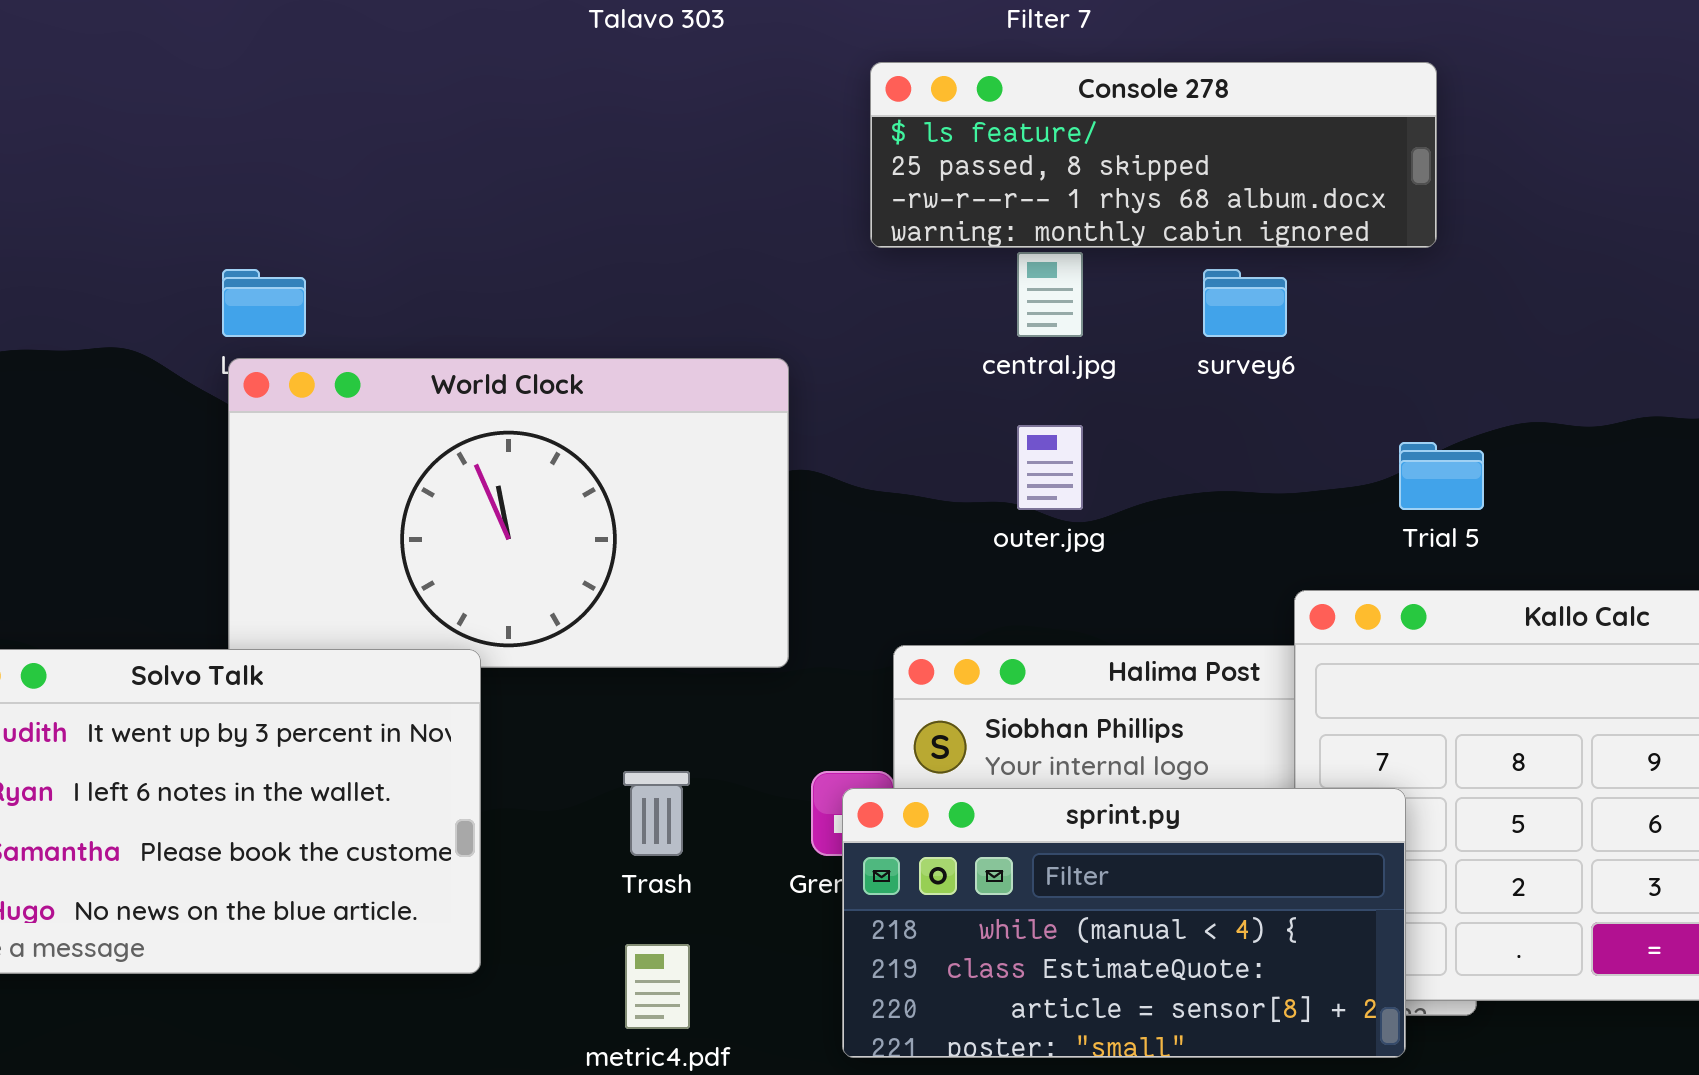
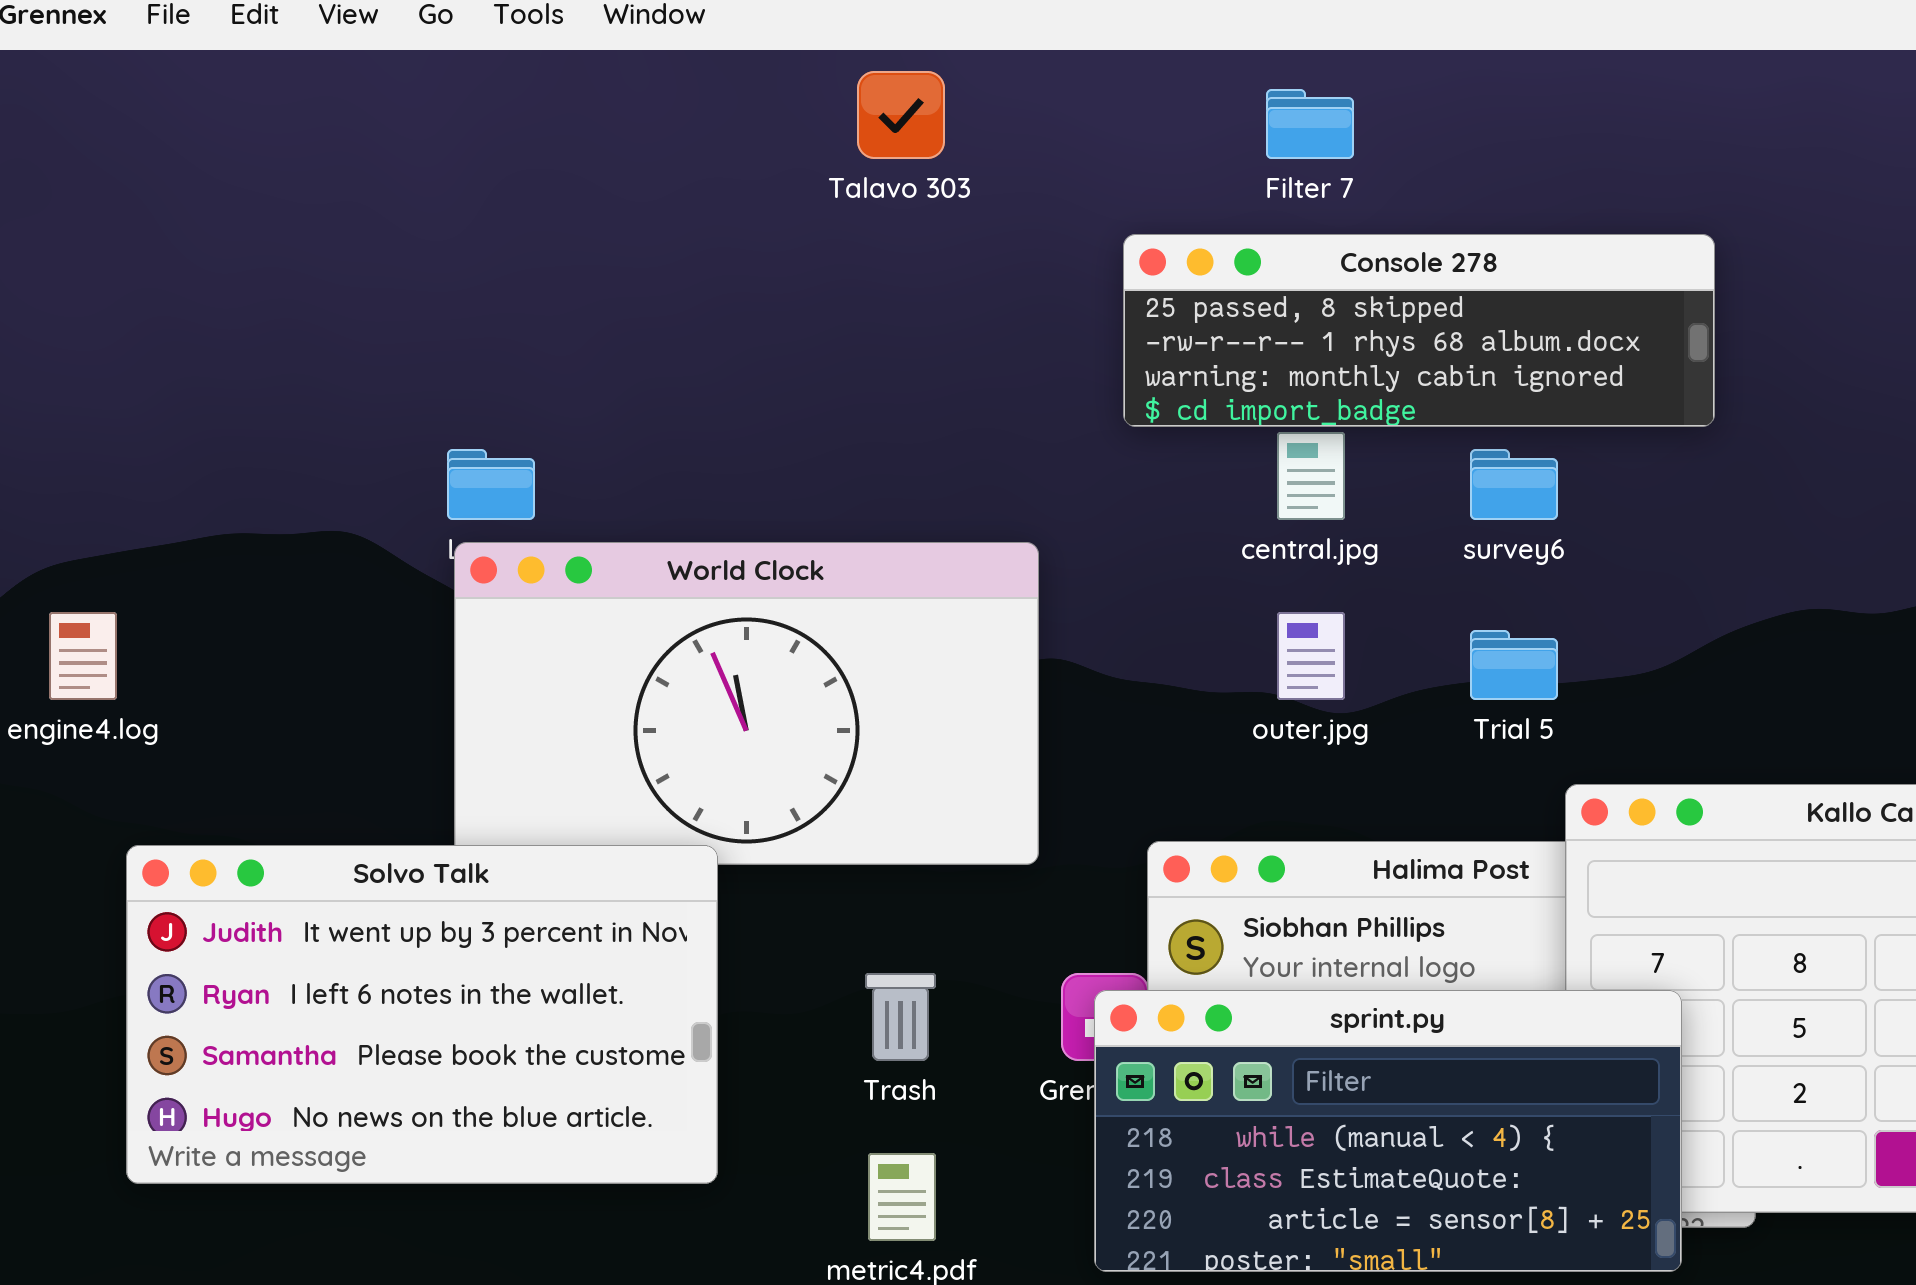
Console 278: [870,62,1437,248] -> [1123,234,1715,427], scrolled down 1 row
Trial 5: [1399,442,1484,510] -> [1470,630,1558,700], moved

